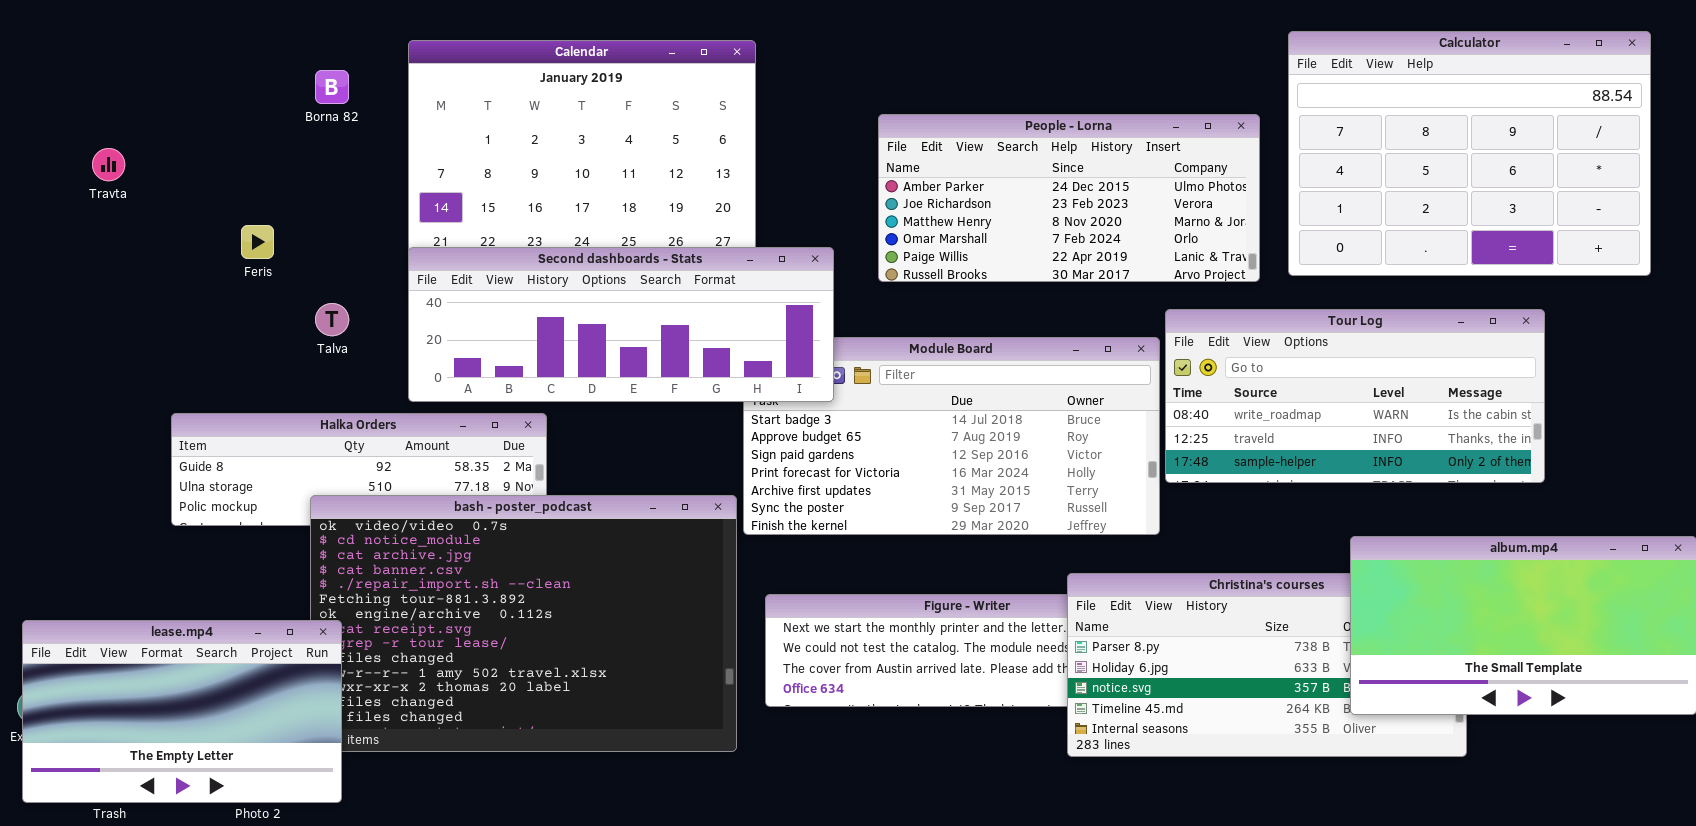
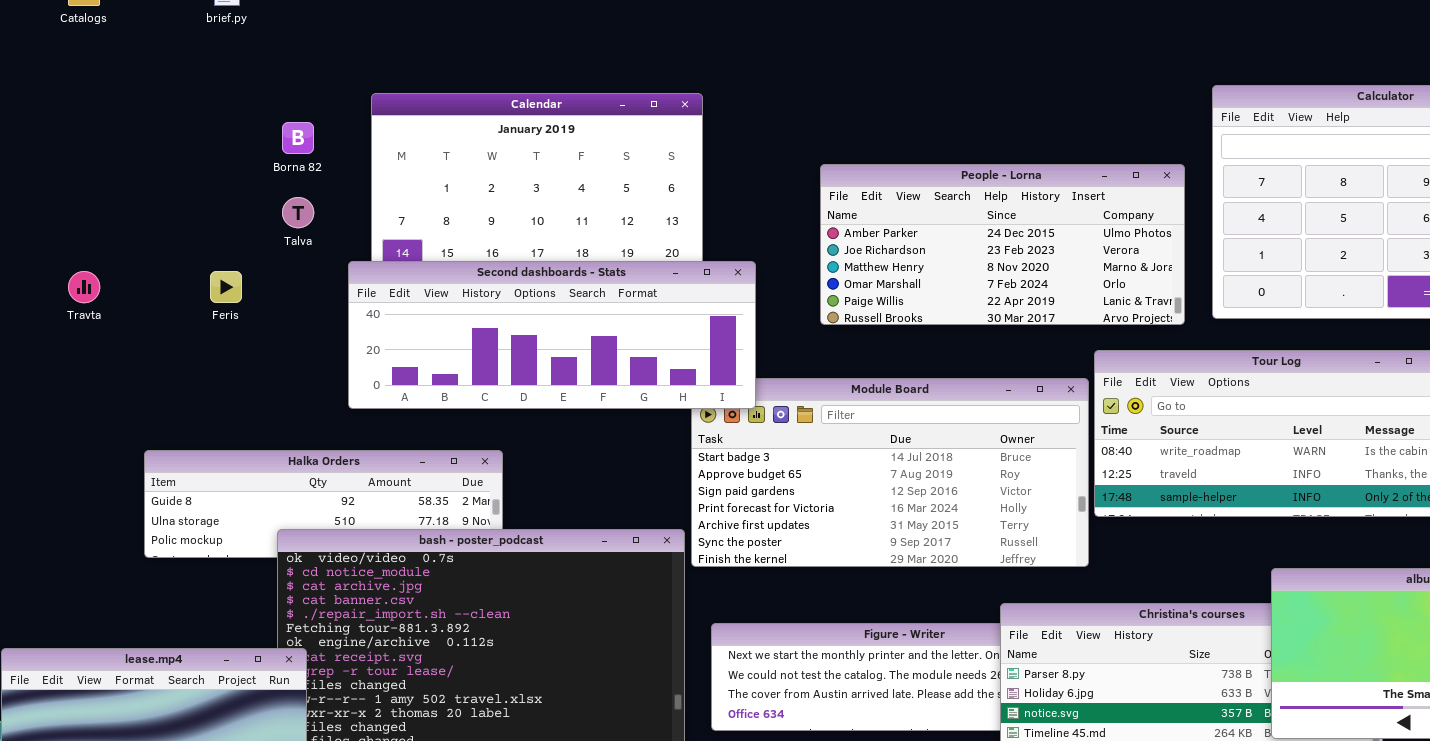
Travta: [92,148,125,181] -> [68,271,100,303], moved
Second dashboards - Stats: [408,247,834,402] -> [348,261,756,409], moved
Talva: [315,303,349,336] -> [282,197,314,228], moved

